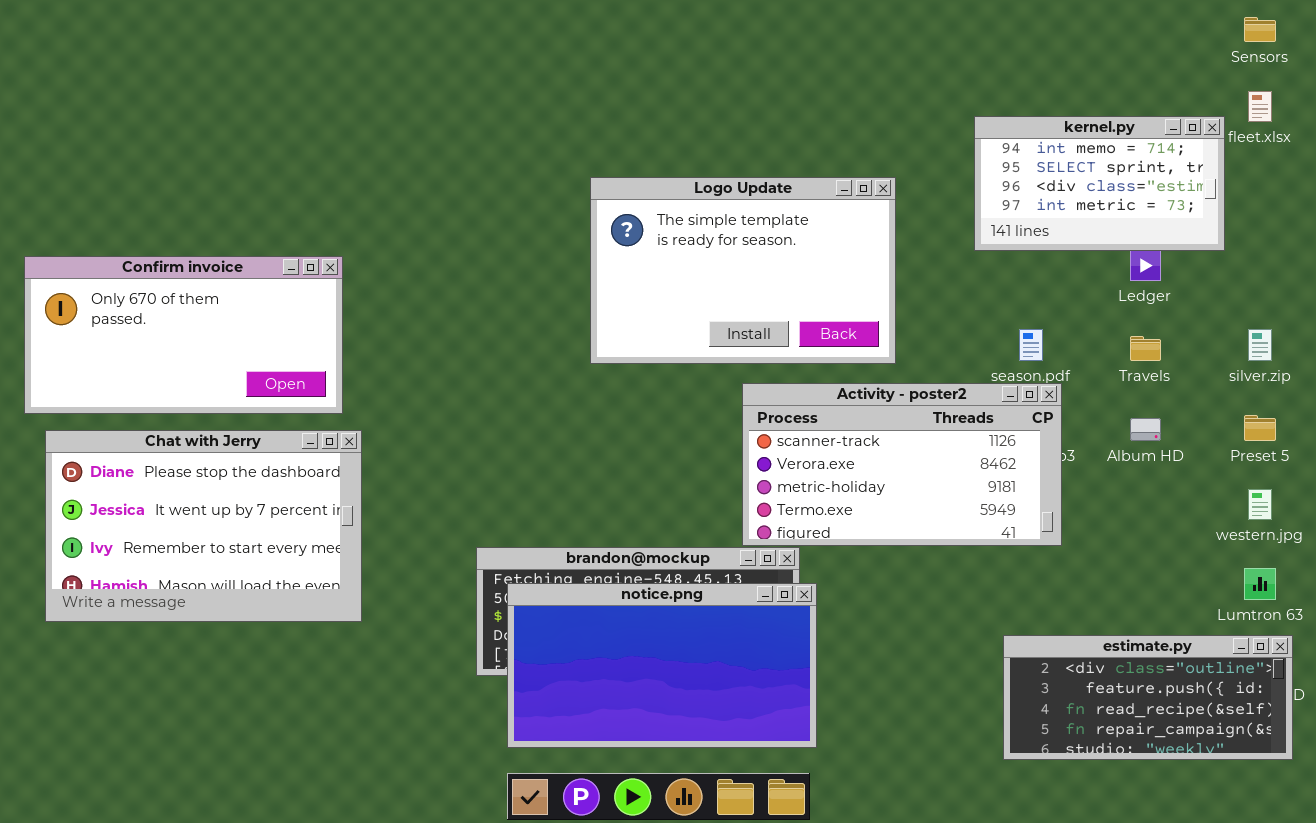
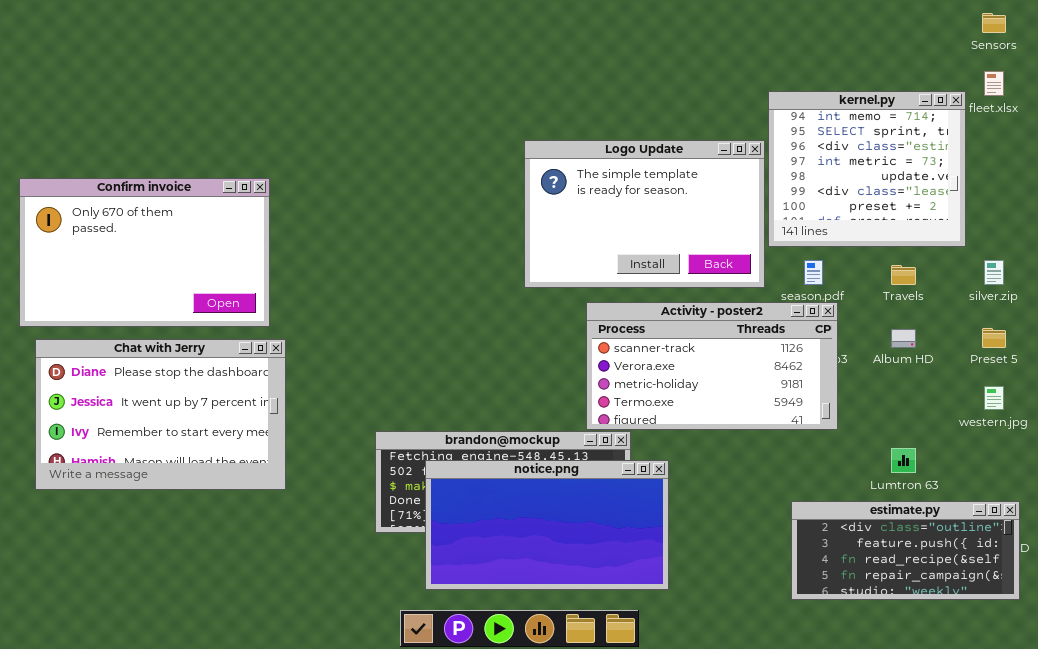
kernel.py: [974,116,1225,251] -> [768,91,966,247], resized
Logo Update: [590,177,896,364] -> [524,140,765,288], moved
Confirm invoice: [24,256,343,414] -> [19,178,270,327], resized
Lumtron 63: [1244,568,1276,600] -> [891,448,916,473], moved
notice.png: [507,583,817,748] -> [425,460,669,590], moved

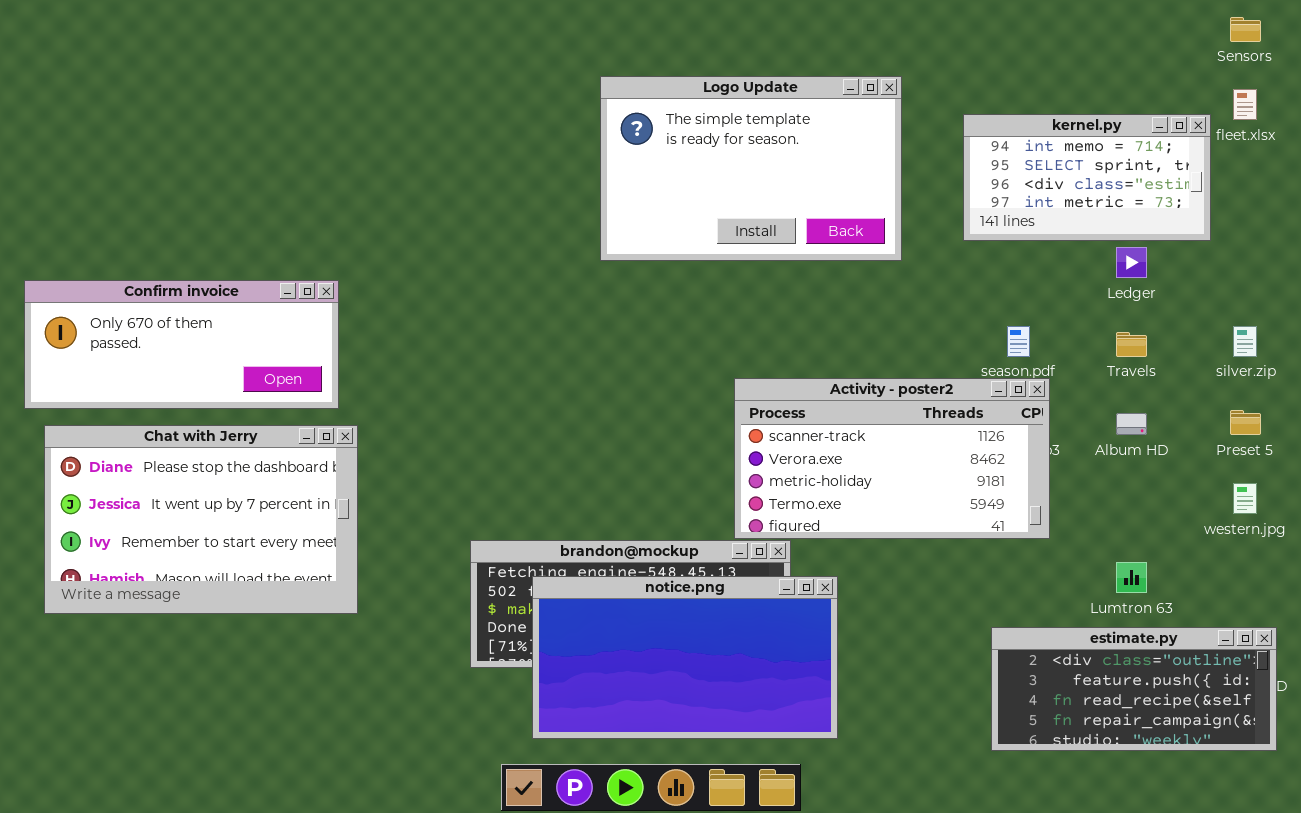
kernel.py: [768,91,966,247] -> [963,114,1211,241], resized
Logo Update: [524,140,765,288] -> [600,76,902,261], moved
Confirm invoice: [19,178,270,327] -> [24,280,339,409], resized

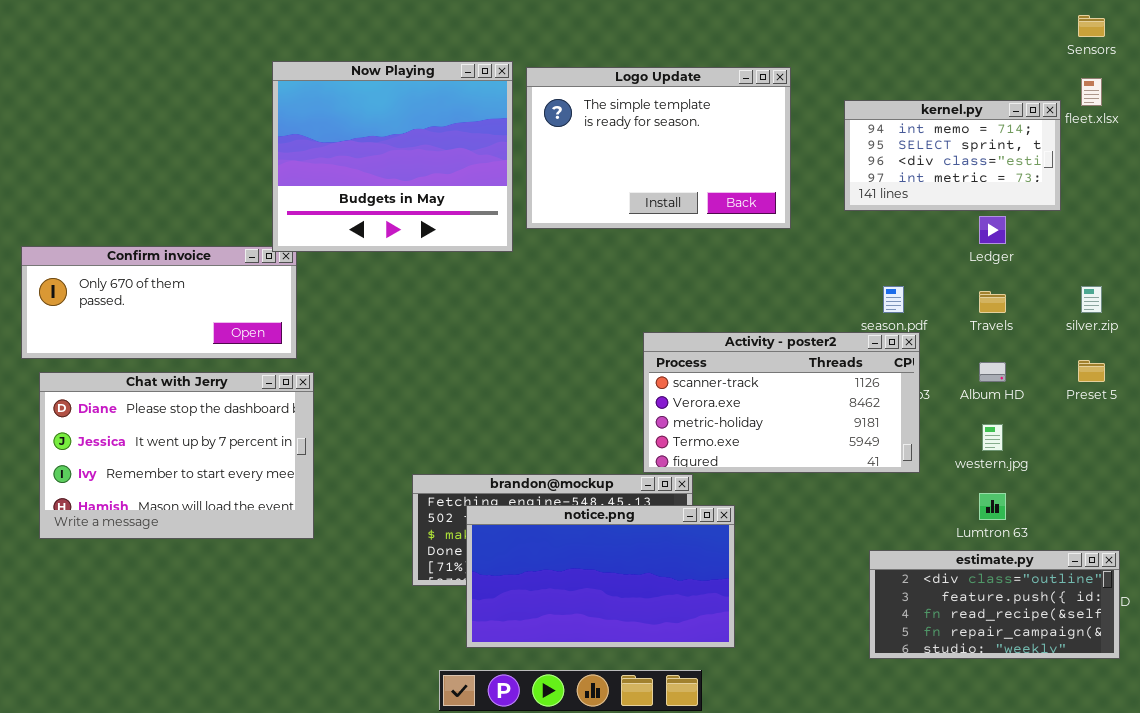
Now Playing: none -> [272,61,513,252], opened
western.jpg: [1233,483,1257,514] -> [982,424,1003,451], moved

